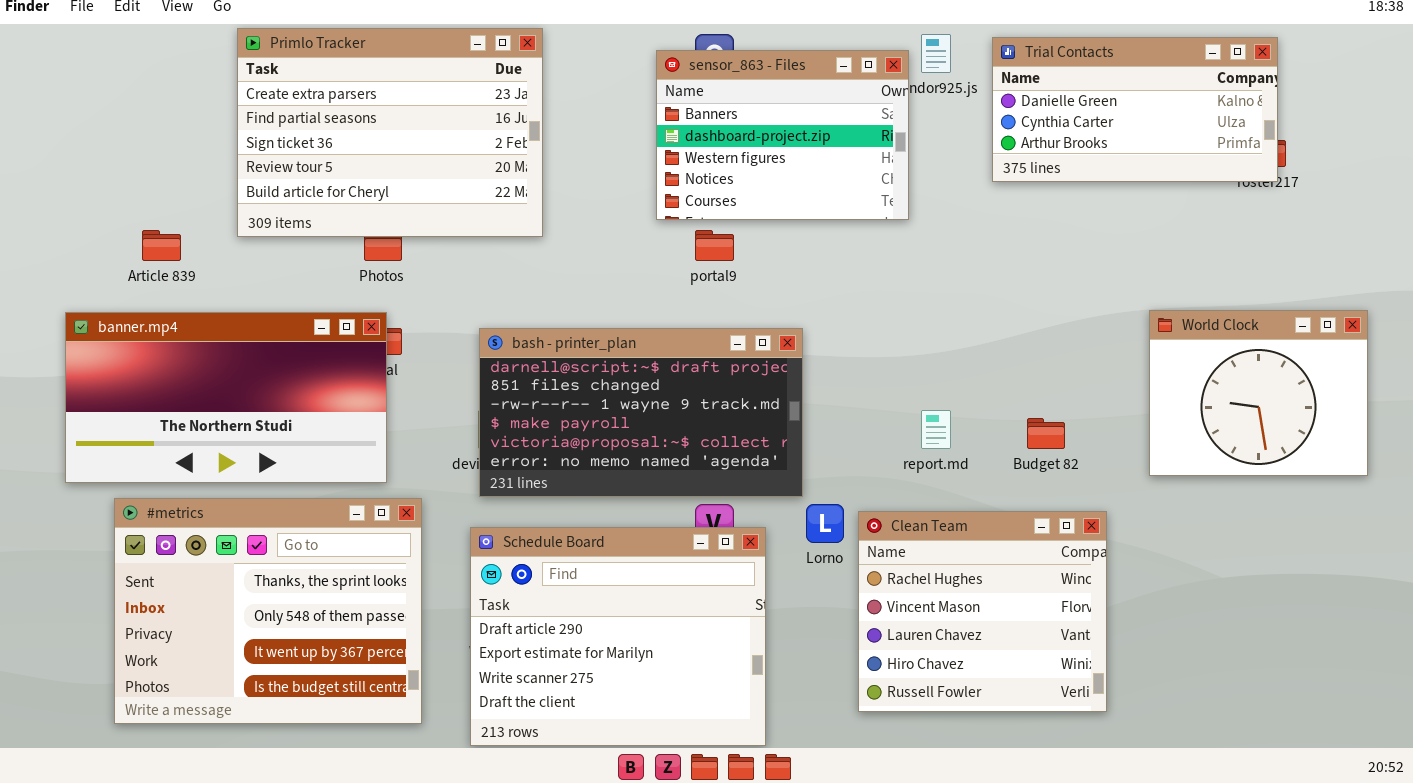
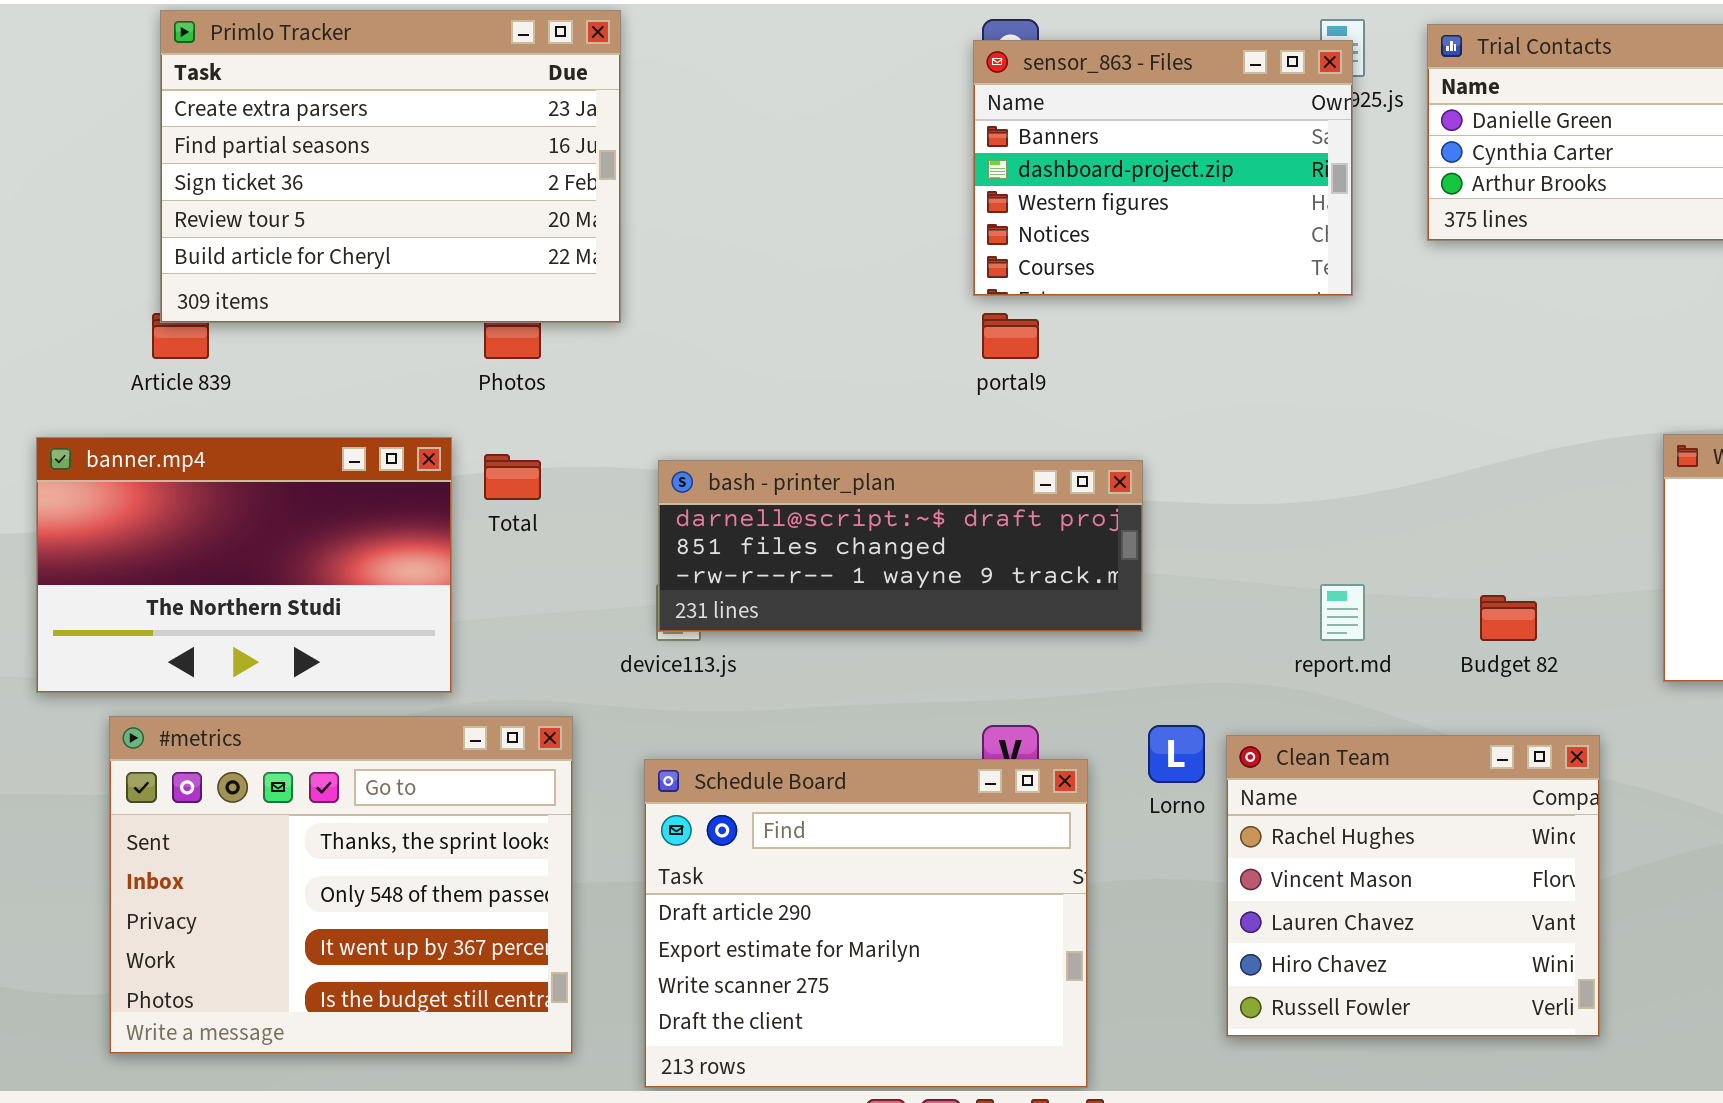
Primlo Tracker: [237,28,543,237] -> [160,10,621,323], moved
sensor_863 - Files: [656,50,909,220] -> [973,40,1353,296], moved
banner.mp4: [65,312,387,483] -> [36,437,452,693], resized
bash - printer_plan: [479,328,803,497] -> [658,460,1143,632], resized

